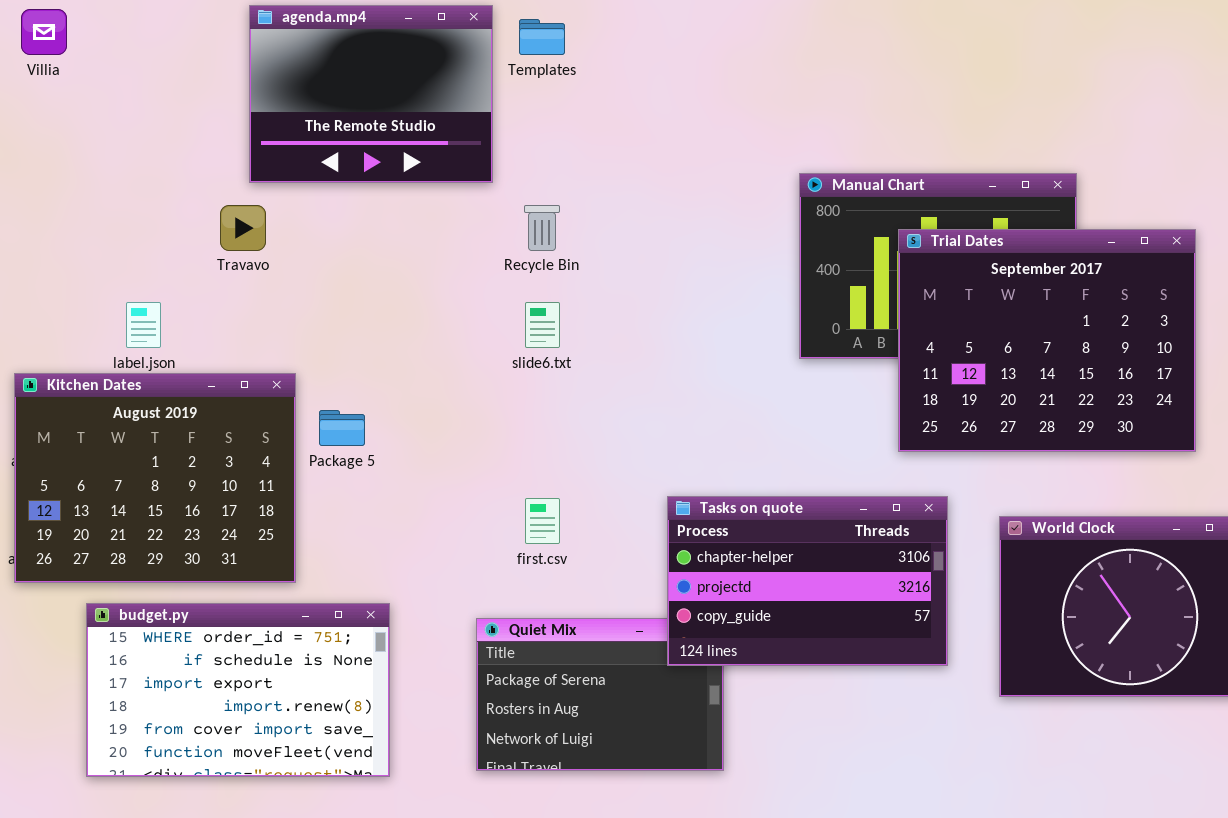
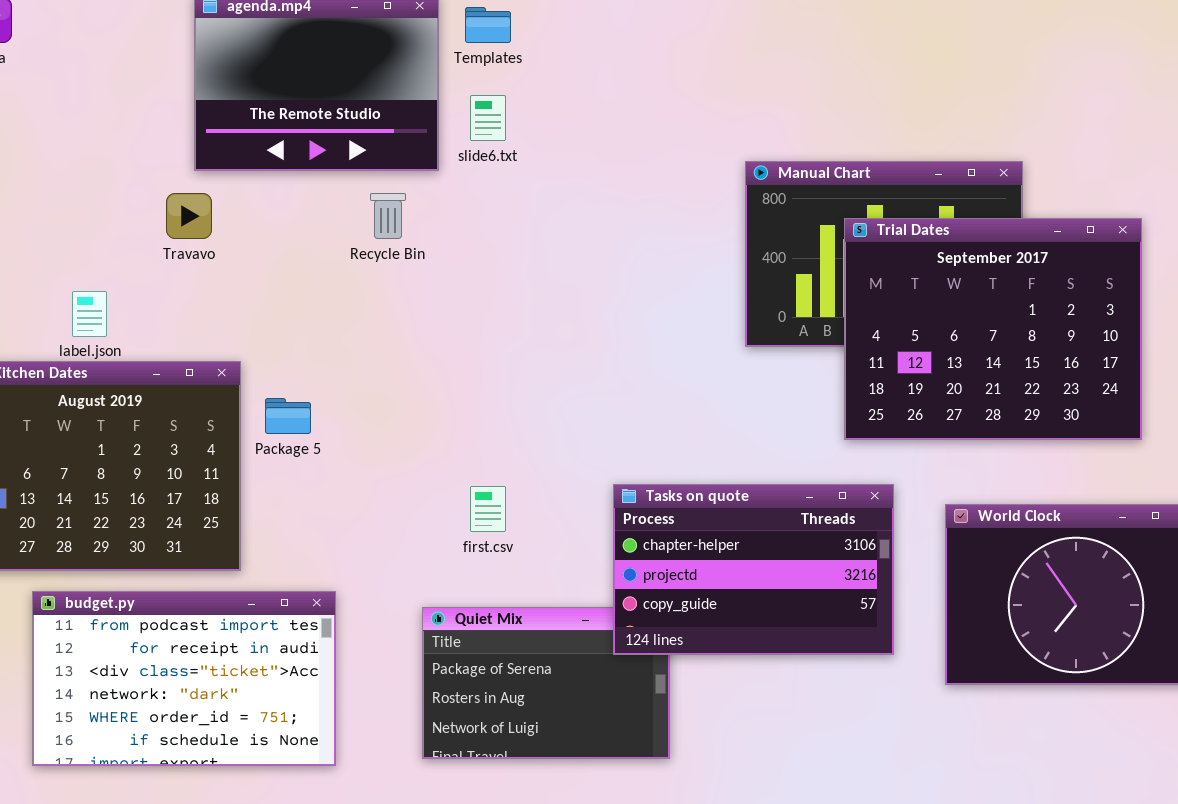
Recycle Bin: [524,205,560,251] -> [370,193,406,239], moved
slide6.txt: [525,302,560,348] -> [470,95,506,141], moved
budget.py: [86,603,390,777] -> [32,591,336,766], scrolled up 4 rows

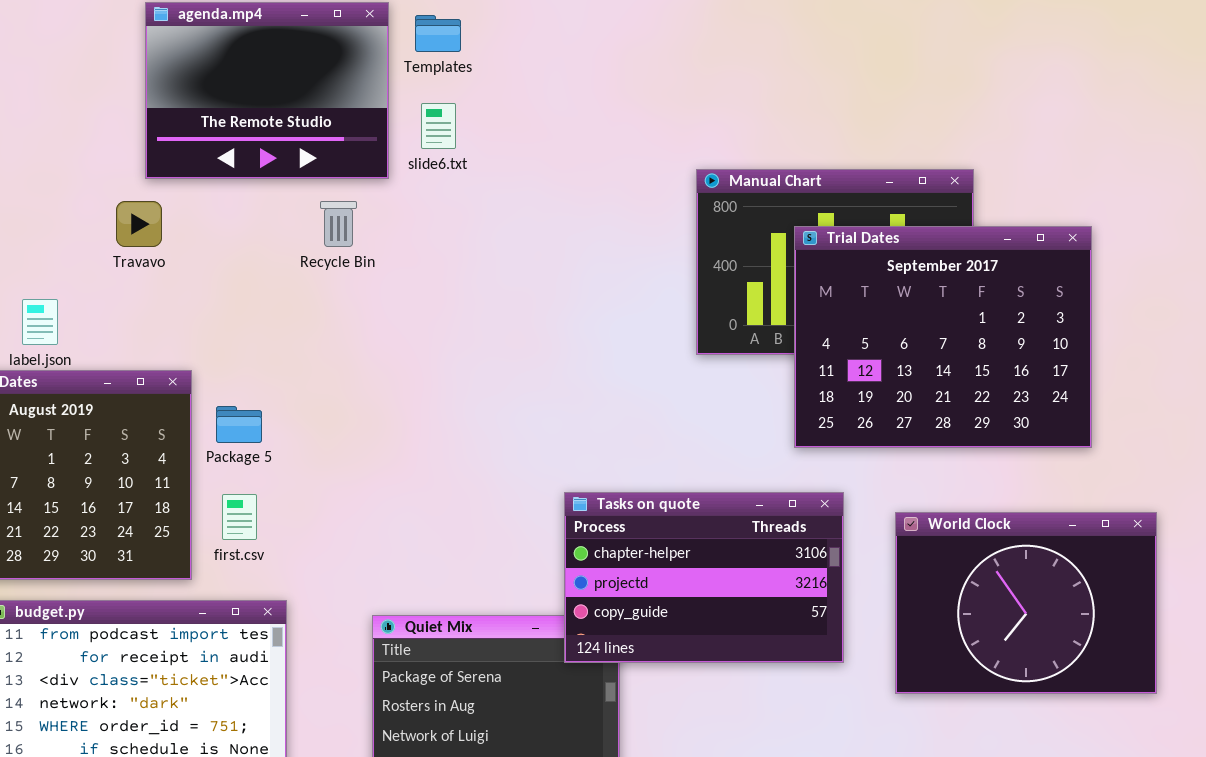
first.csv: [470,486,506,532] -> [222,494,257,540], moved

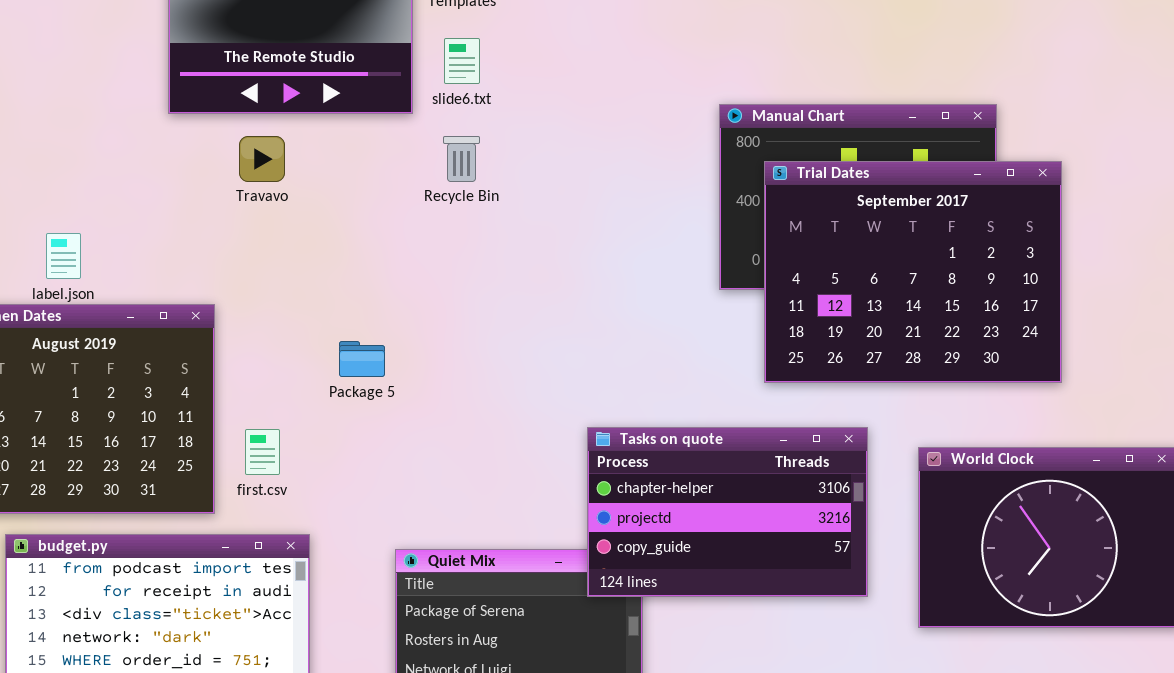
Travavo: [116,201,162,247] -> [239,136,285,182], moved
Recycle Bin: [320,201,357,247] -> [443,136,480,182], moved
Trial Dates: [794,226,1092,448] -> [764,161,1062,383], moved
Package 5: [216,406,262,443] -> [339,341,385,377], moved

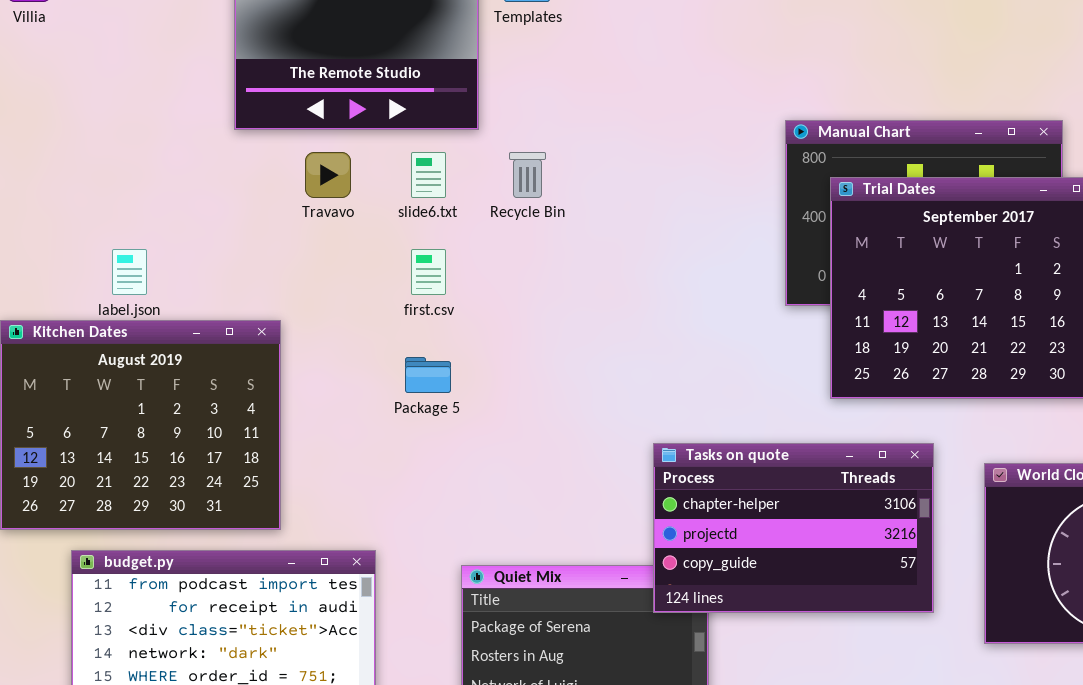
slide6.txt: [444,38,480,84] -> [411,152,446,198], moved
first.csv: [245,429,280,475] -> [411,249,446,295], moved

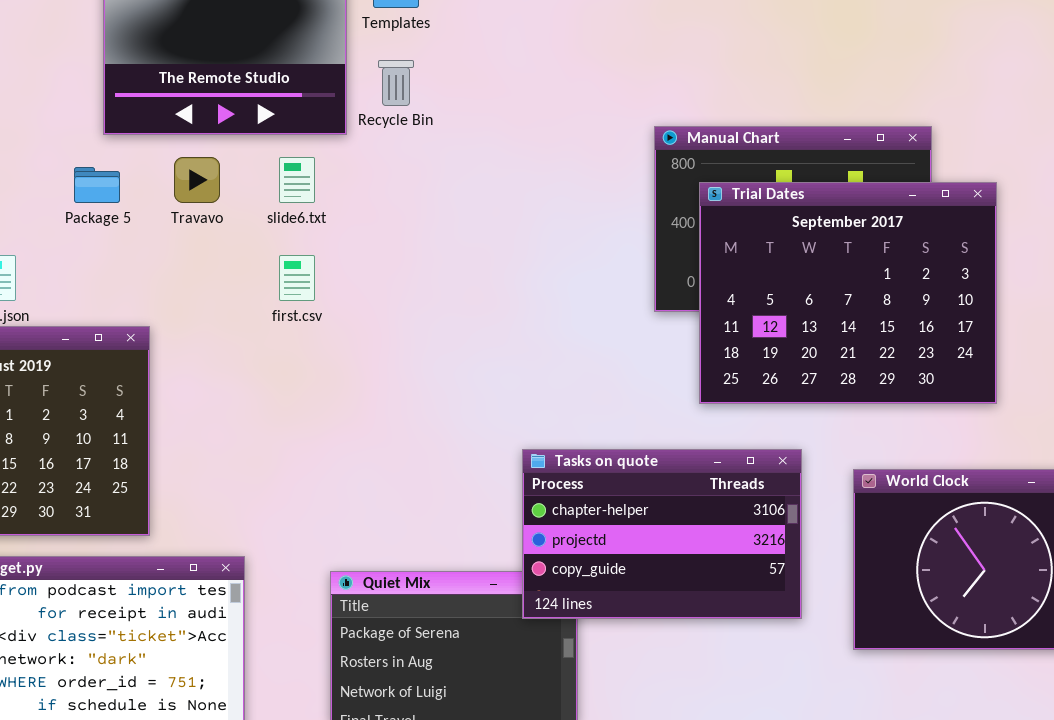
Recycle Bin: [509,152,546,198] -> [378,60,414,106], moved
Package 5: [405,357,451,393] -> [74,167,120,203], moved

